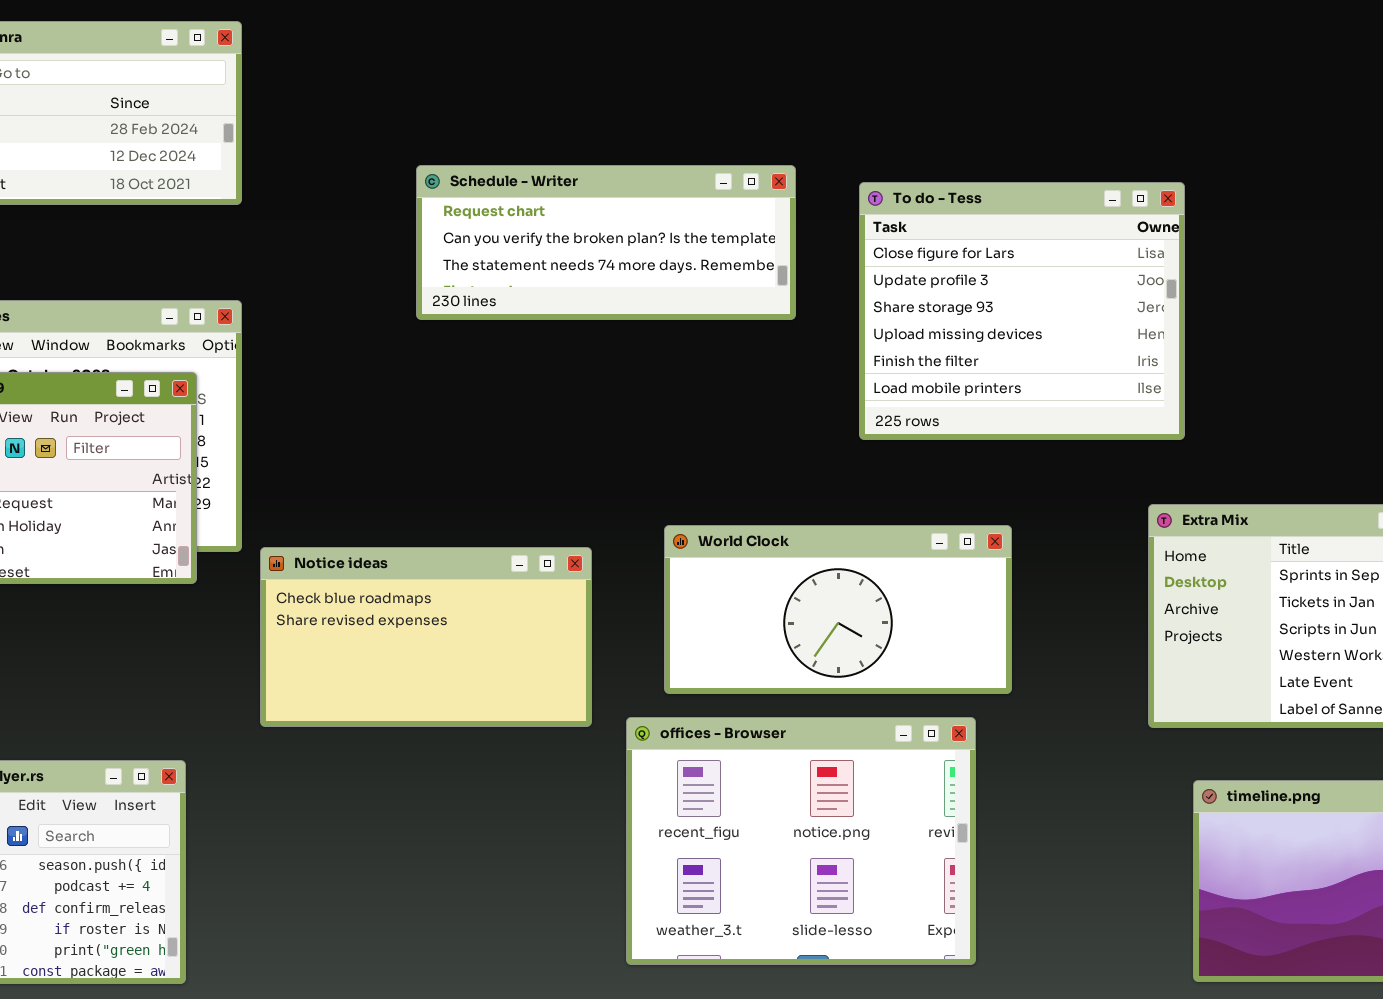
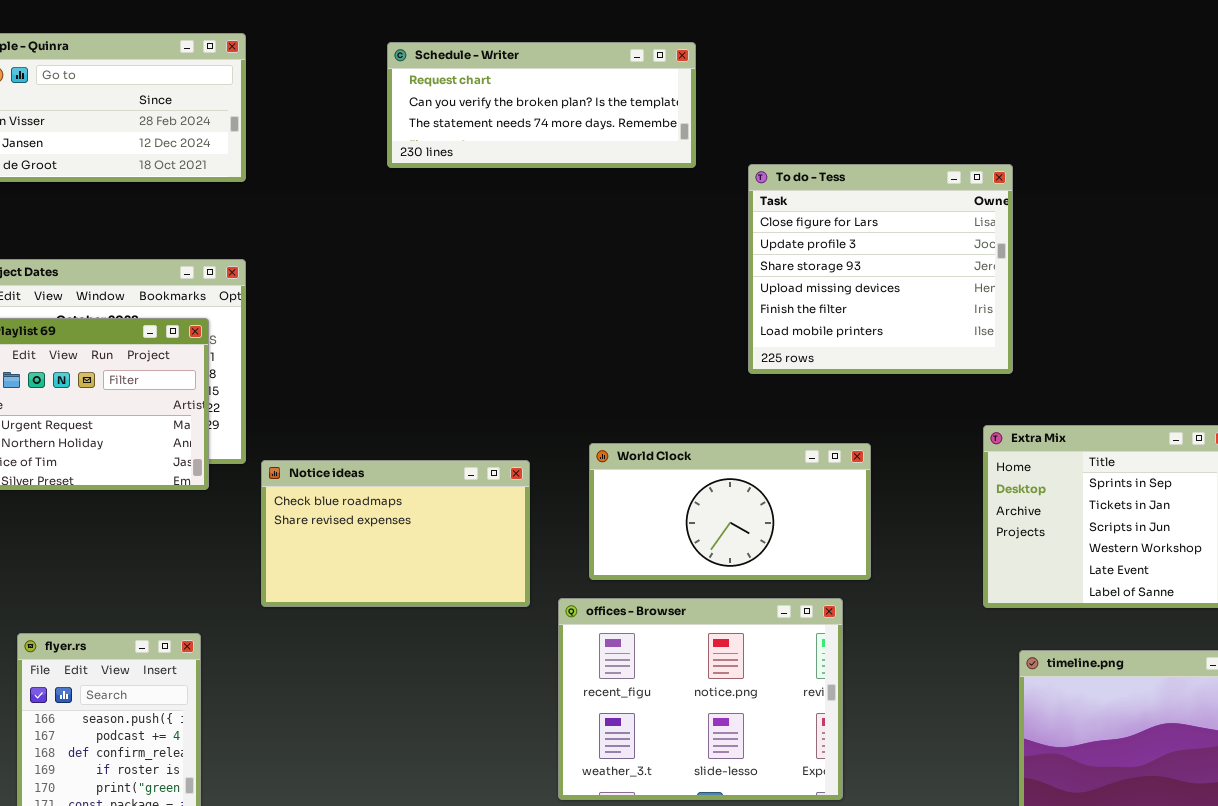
Schedule - Writer: [416,165,796,320] -> [387,42,696,168], moved

